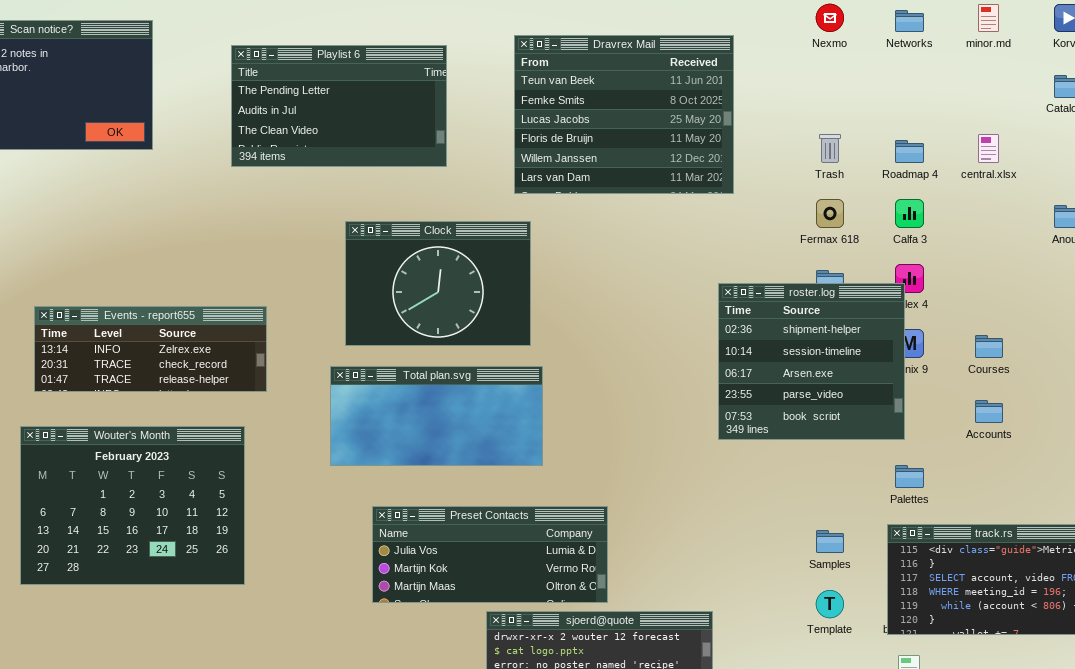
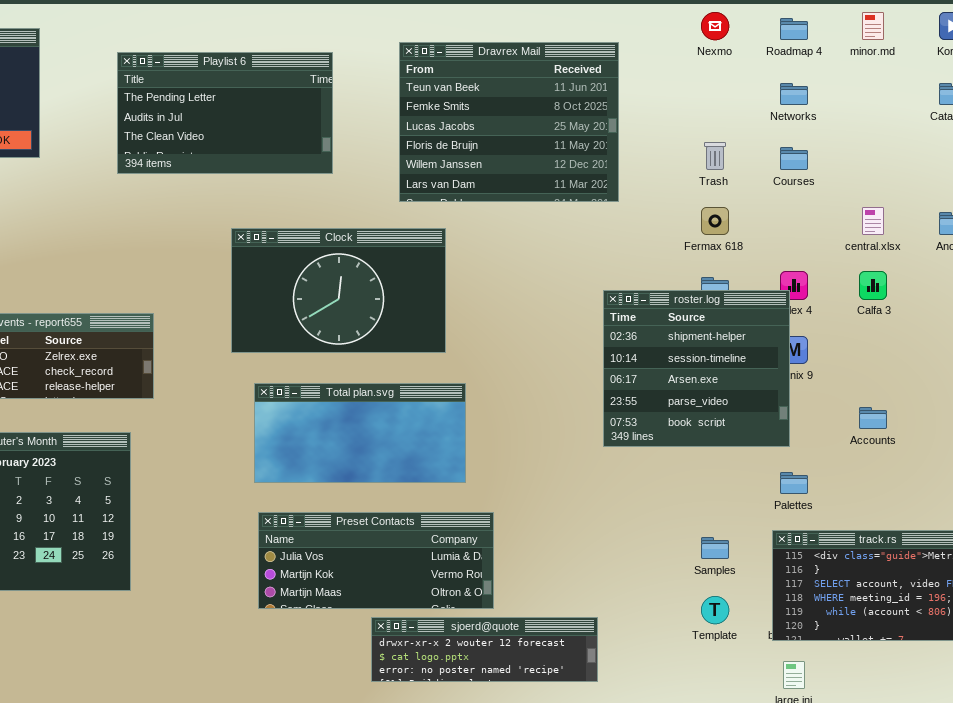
Networks: [895,10,924,32] -> [780,83,808,105], moved
central.xlsx: [978,134,999,163] -> [862,207,884,235], moved
Roadmap 4: [895,140,924,163] -> [780,18,808,40], moved
Calfa 3: [895,199,924,228] -> [859,271,887,300], moved
Clock: [345,221,531,346] -> [231,228,446,353], resized
Courses: [975,335,1003,358] -> [780,147,808,170], moved
Total plan.svg: [330,366,543,466] -> [254,383,466,483], moved

